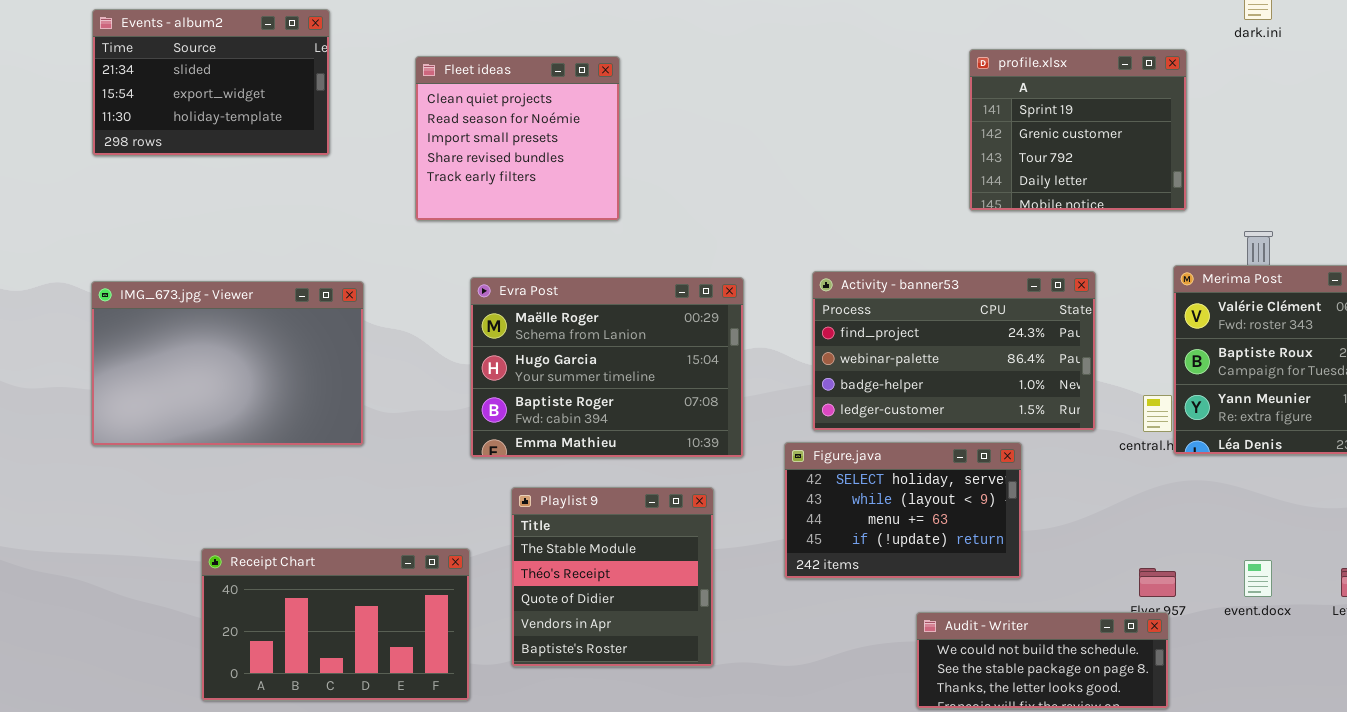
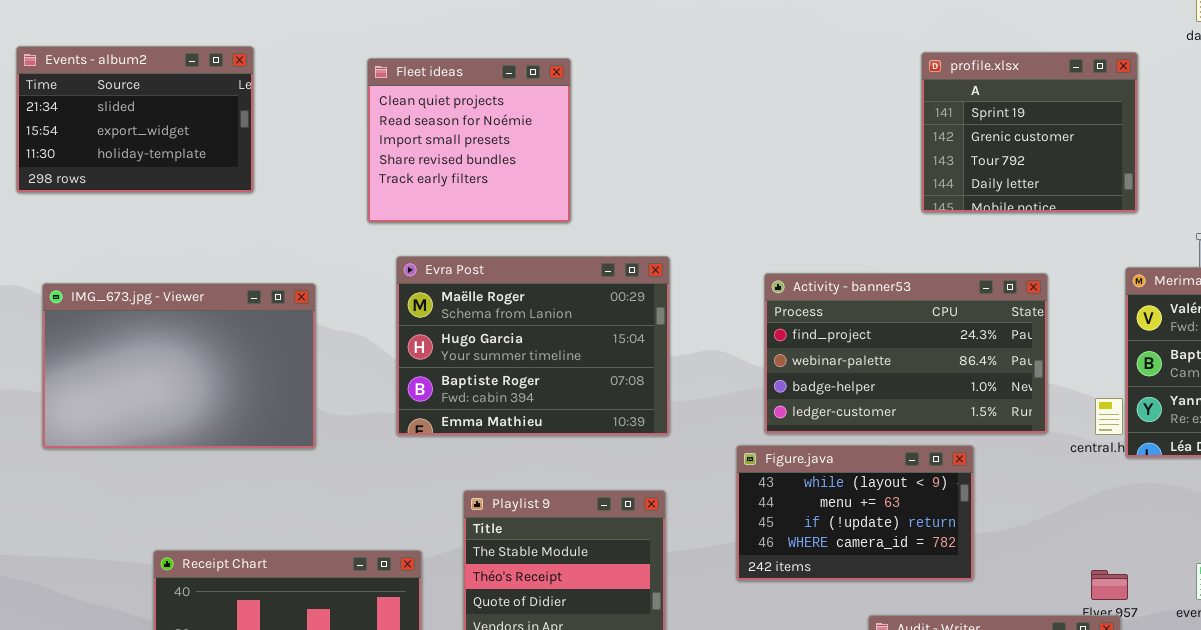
Events - album2: [92,9,330,156] -> [16,46,254,193], moved
Evra Post: [470,277,744,458] -> [396,256,670,436], moved
Figure.java: [784,442,1022,579] -> [736,445,974,581], scrolled down 1 row

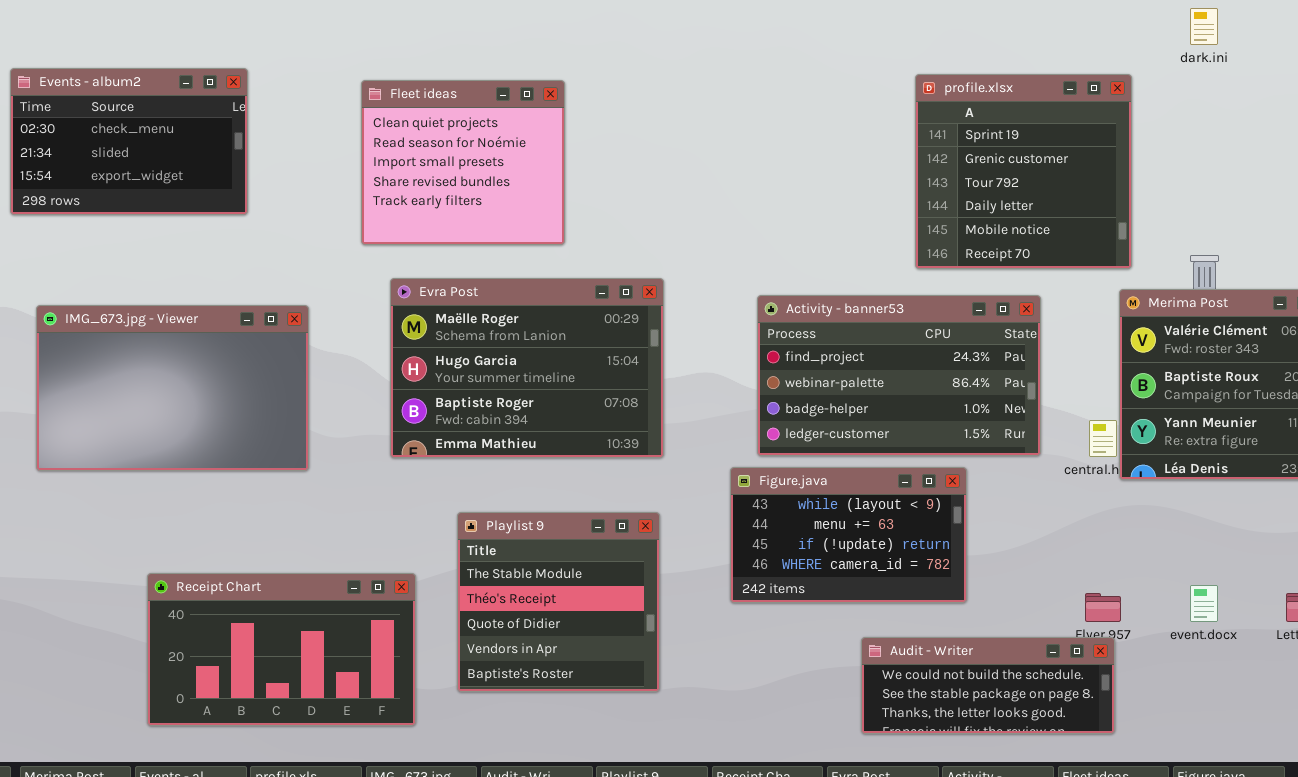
Events - album2: [16,46,254,193] -> [10,68,248,215], scrolled up 1 row
profile.xlsx: [921,52,1138,213] -> [915,74,1132,269], resized

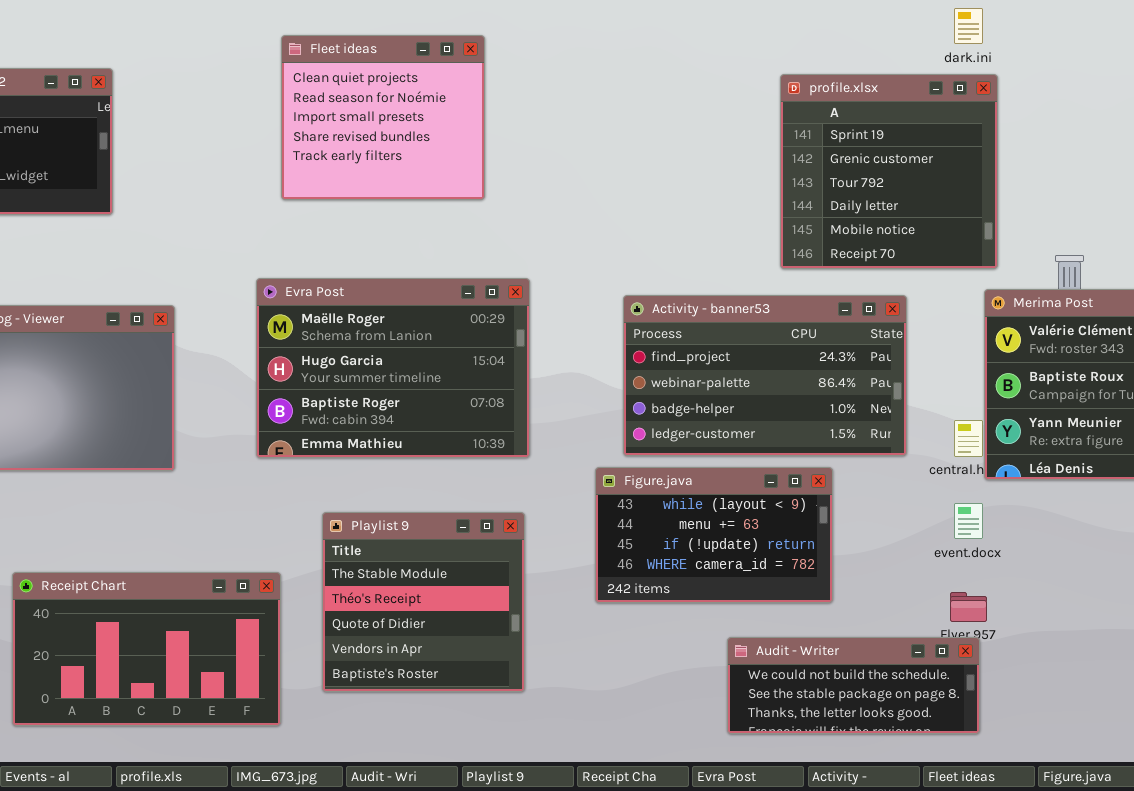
dark.ini: [1190,8,1218,45] -> [954,8,983,44], moved
Fleet ideas: [361,80,565,245] -> [281,35,485,200], moved
event.docx: [1190,585,1218,622] -> [954,503,983,539], moved

